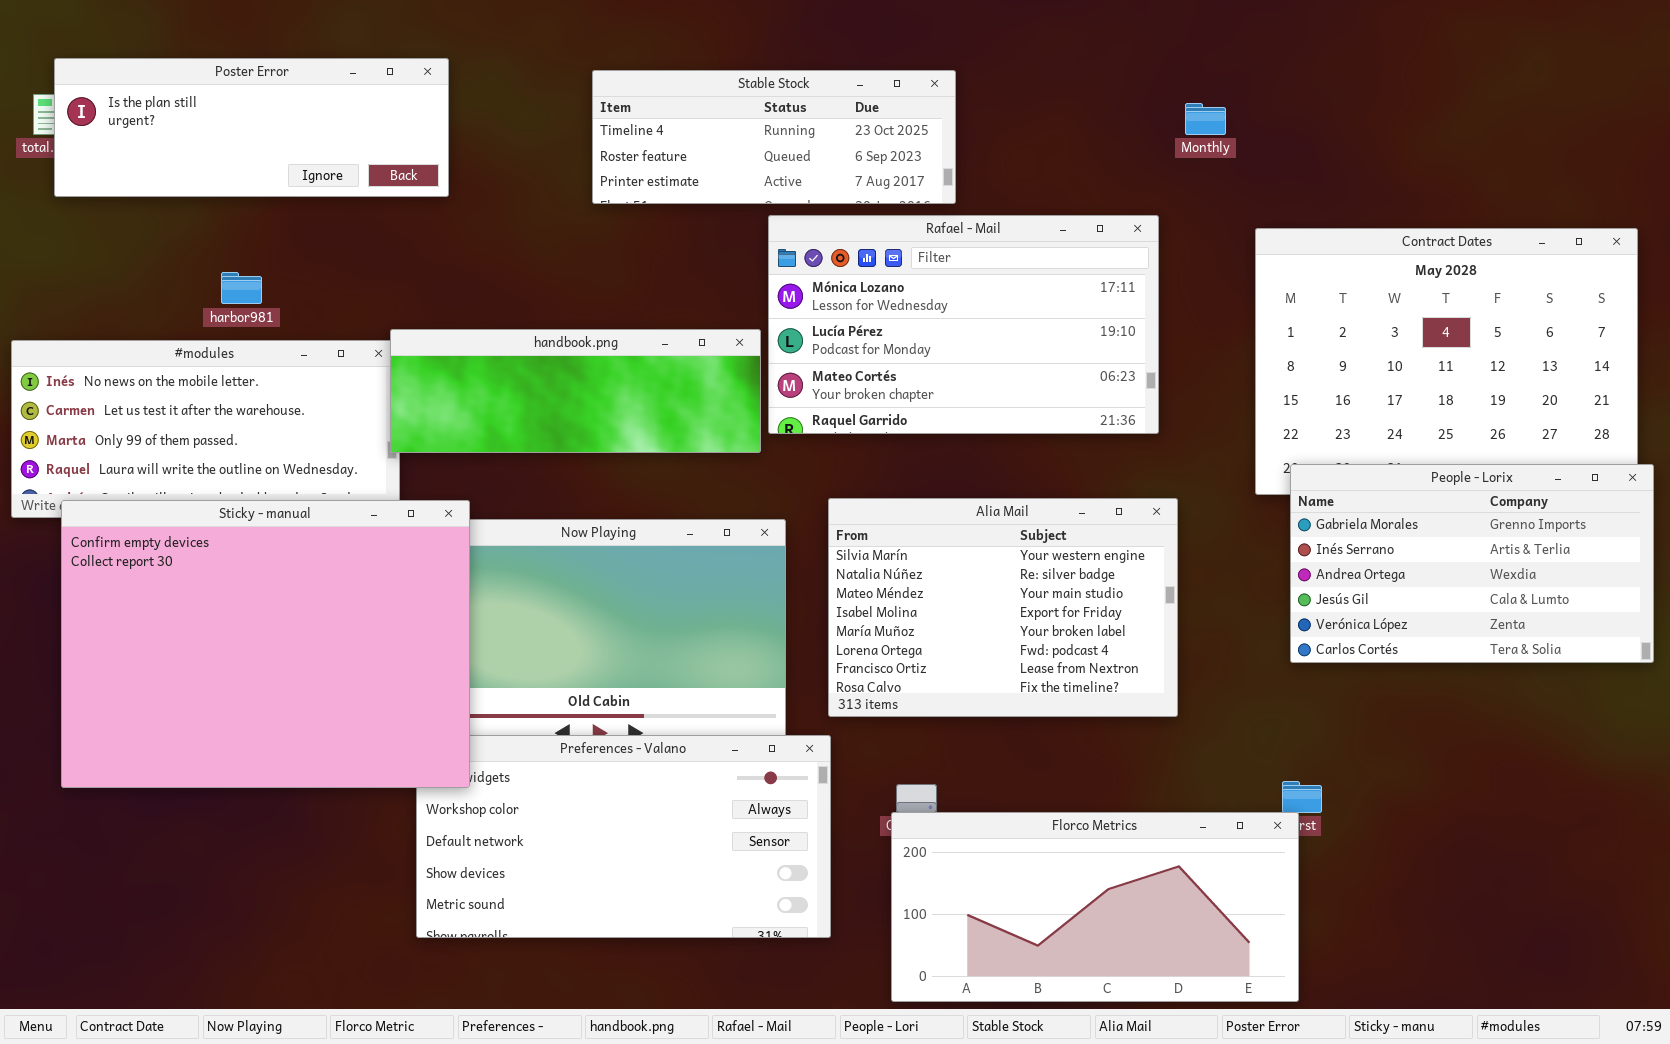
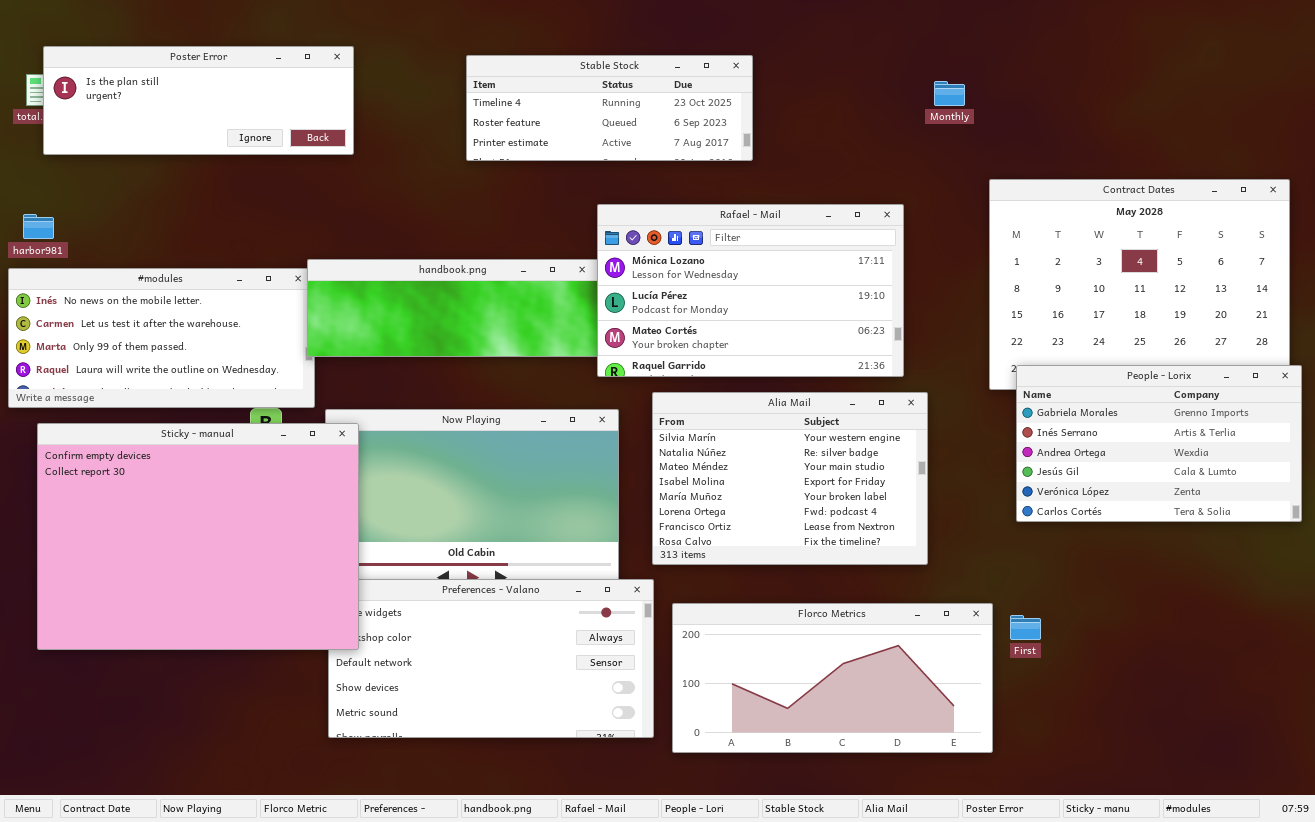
Rafael - Mail: [768,215,1159,434] -> [597,204,904,377], moved
harbor981: [221,272,262,304] -> [23,214,54,239], moved
Sticky - manual: [61,500,470,788] -> [37,423,359,650], moved
Florco Metrics: [891,812,1299,1002] -> [672,603,993,753], moved

